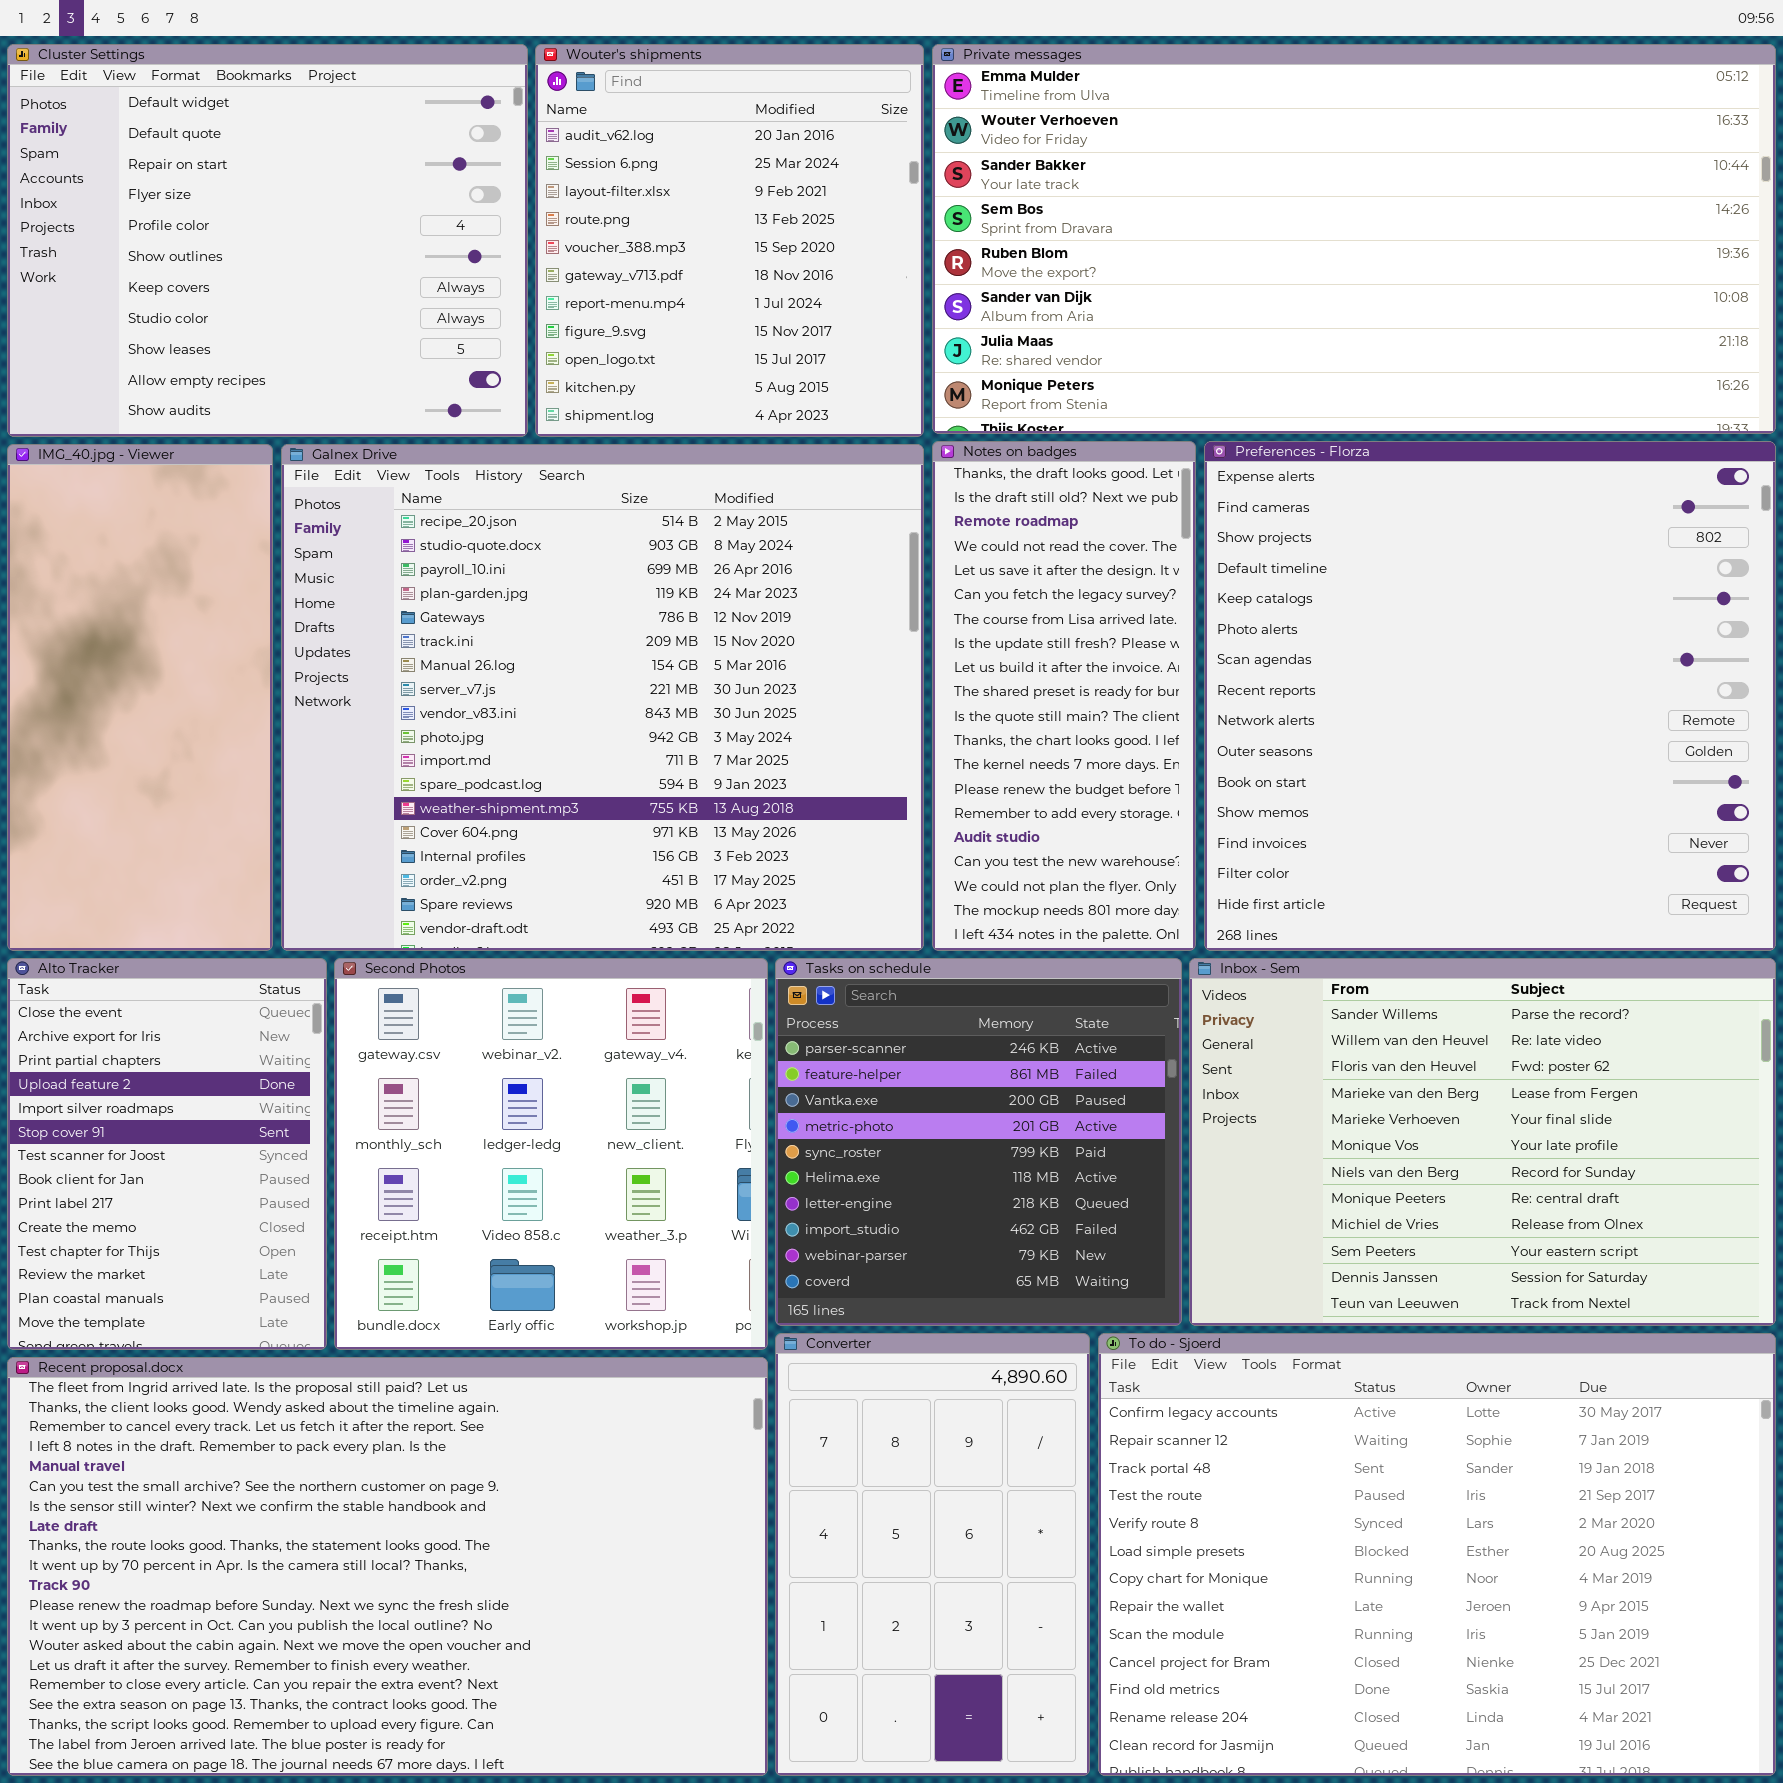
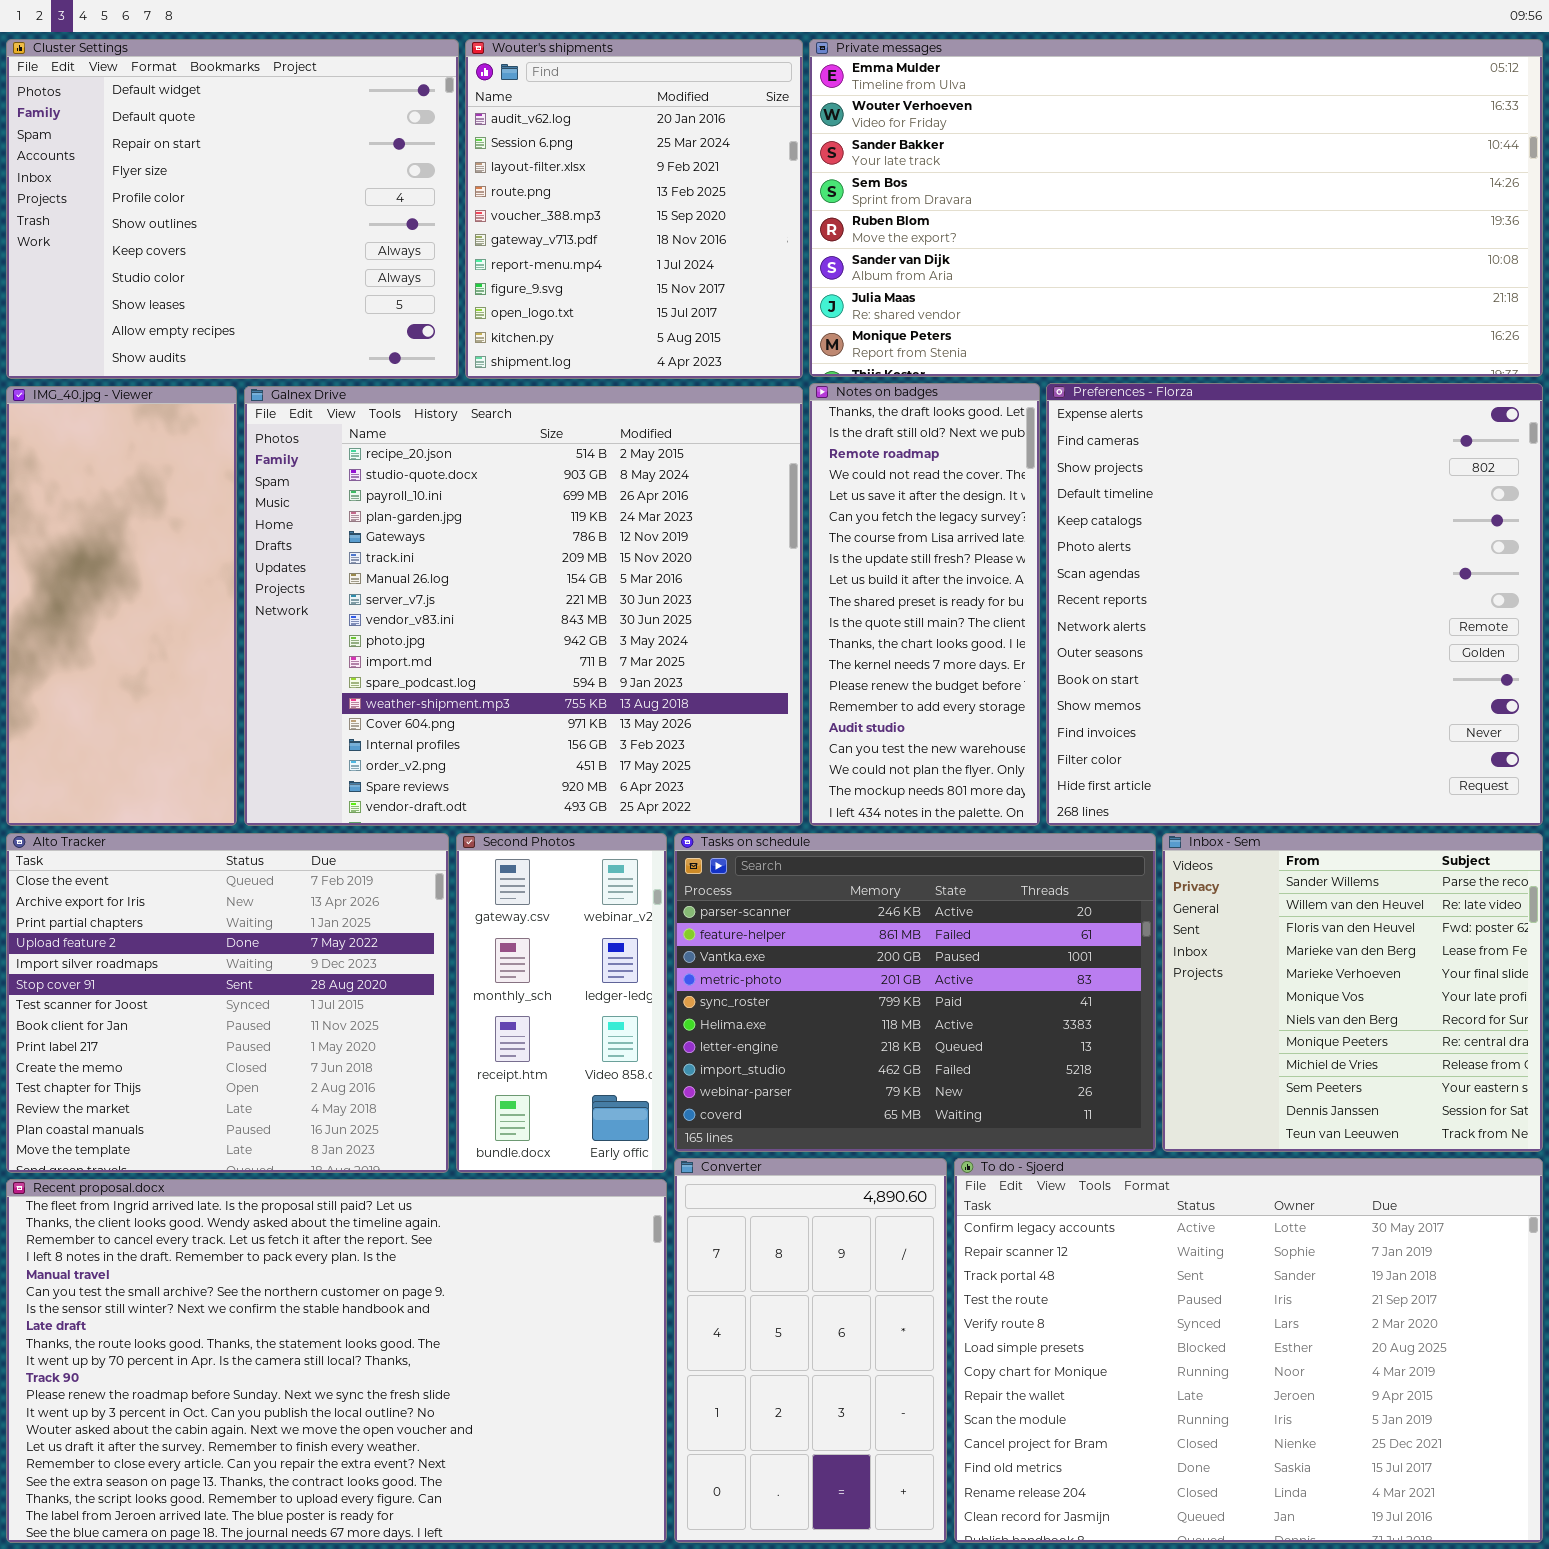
Alto Tracker: [7,958,327,1350] -> [6,833,449,1173], resized
Second Photos: [334,958,768,1350] -> [456,833,667,1173], resized
Tasks on schedule: [775,958,1182,1326] -> [674,833,1156,1152], resized
Inbox - Sem: [1189,958,1776,1326] -> [1162,833,1543,1152], resized

